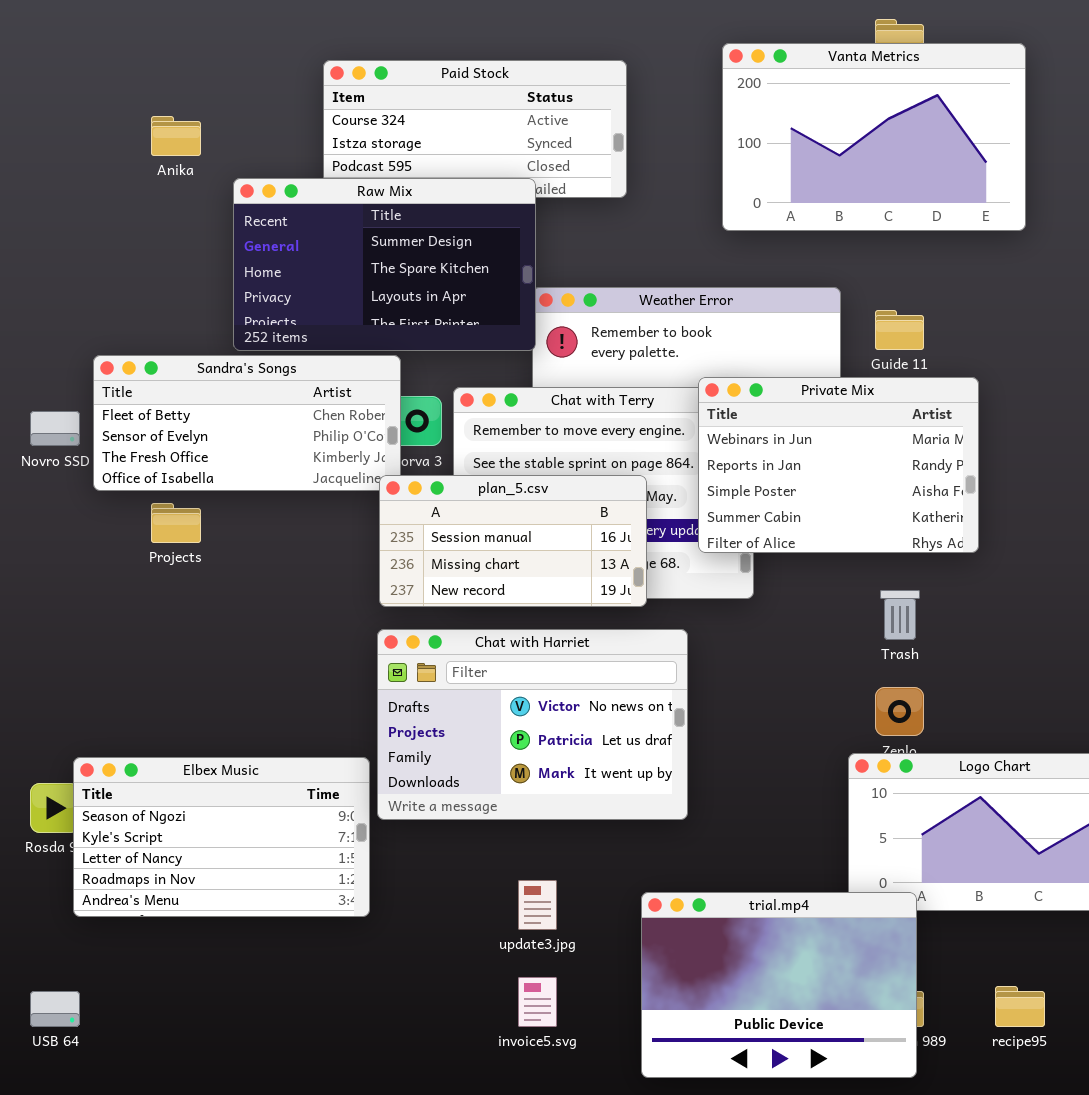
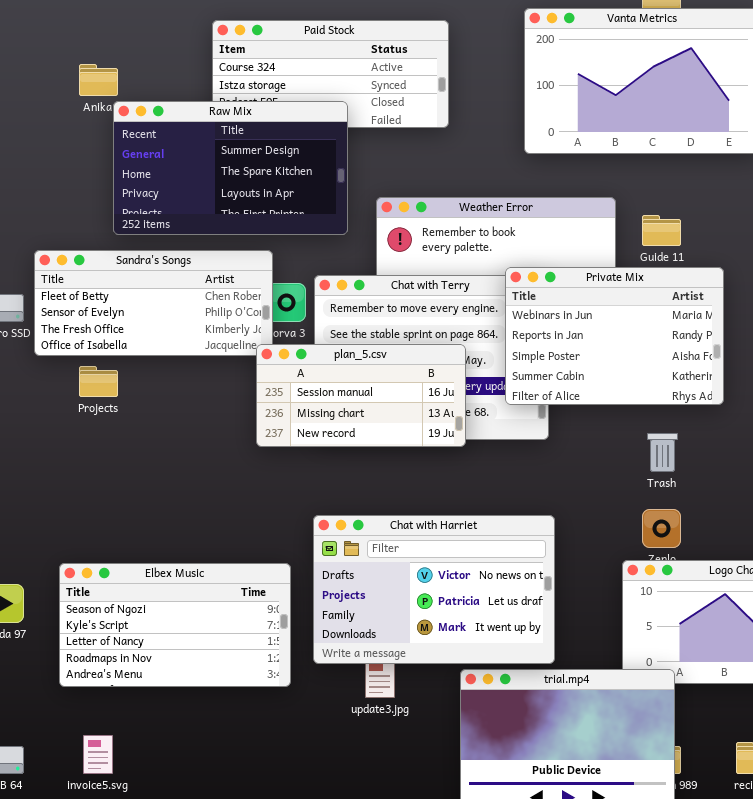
Raw Mix: [233,178,536,351] -> [113,101,348,235], moved
Chat with Harriet: [377,629,688,820] -> [313,515,555,664], moved
Elbex Music: [73,757,370,917] -> [59,563,291,687], moved
invoice5.svg: [518,977,557,1027] -> [83,735,113,774], moved

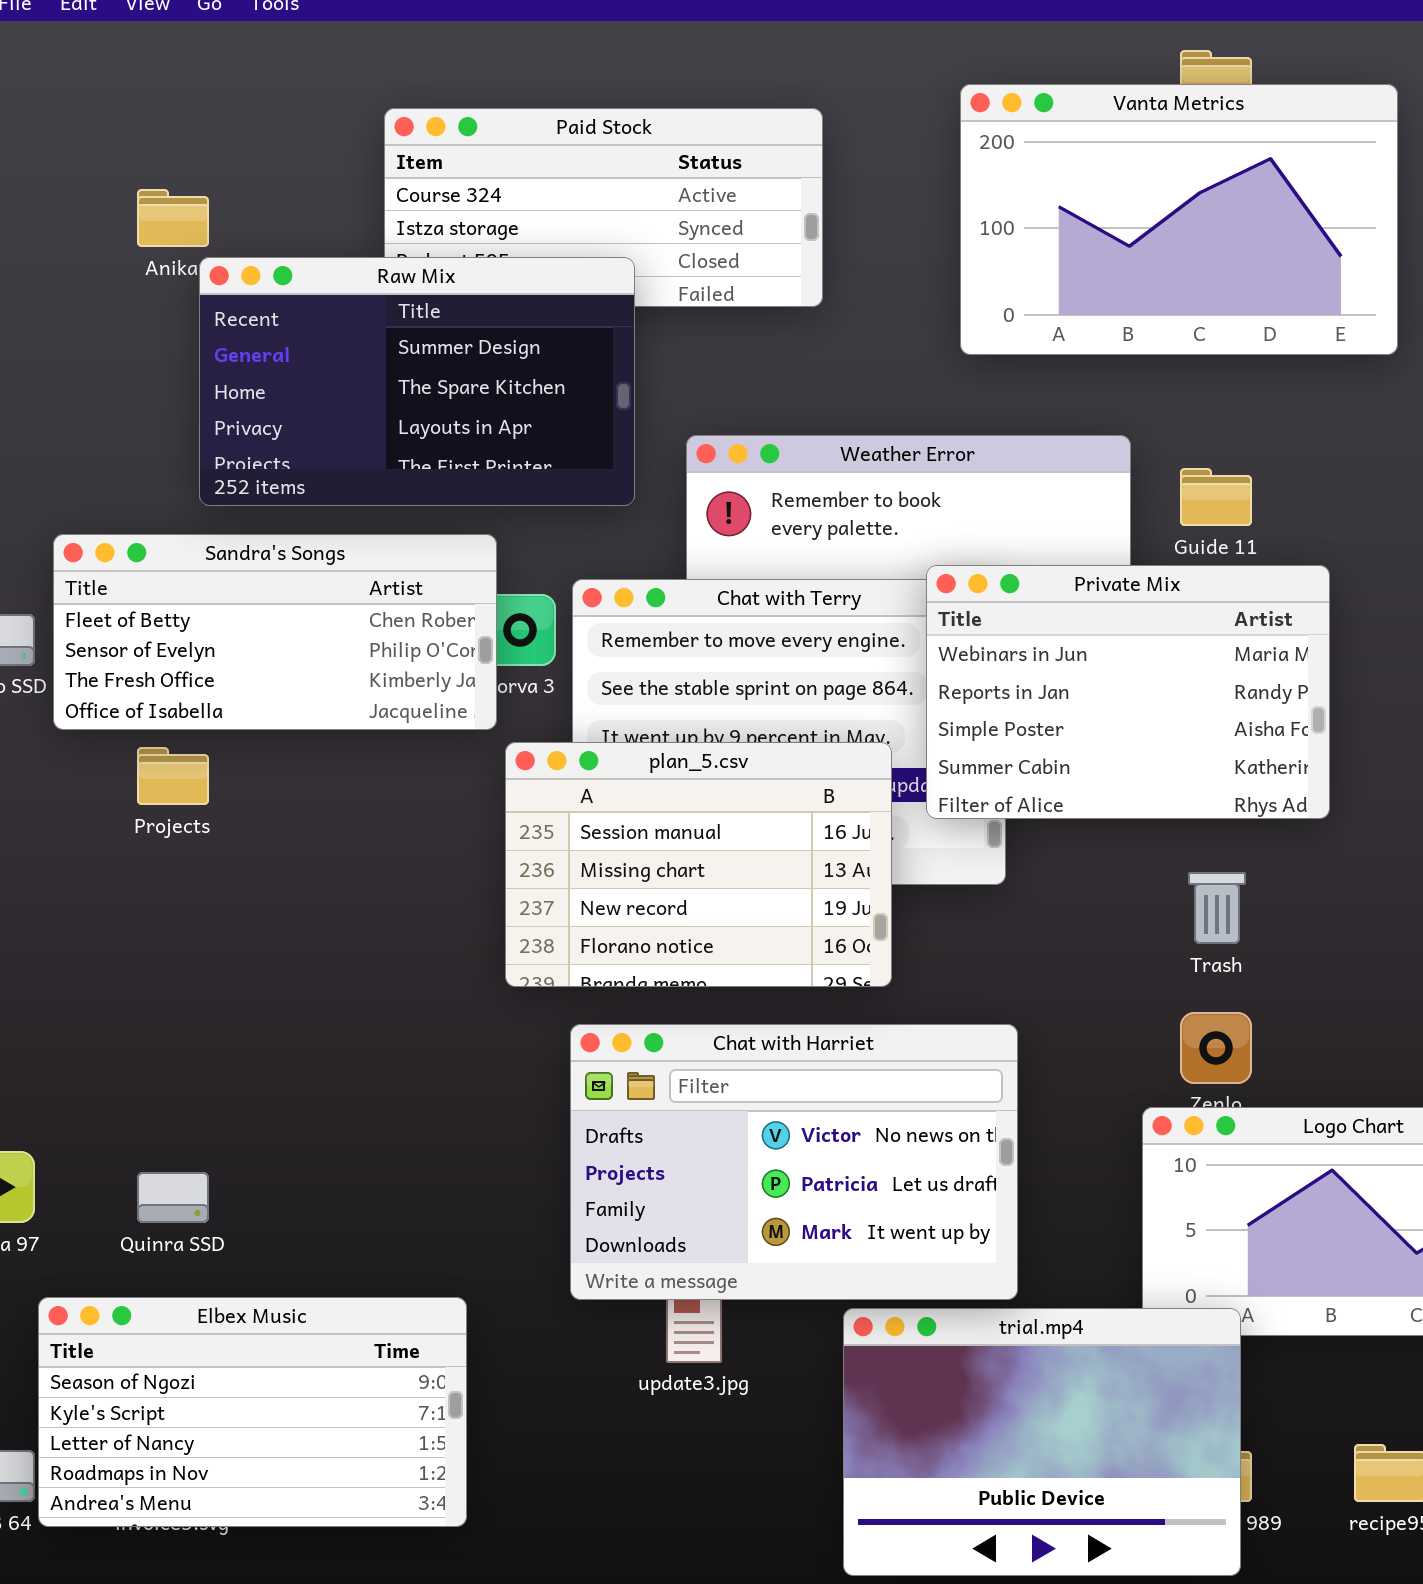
plan_5.csv: [256,344,466,447] -> [505,742,892,987], moved, resized
Elbex Music: [59,563,291,687] -> [38,1297,467,1527], moved

